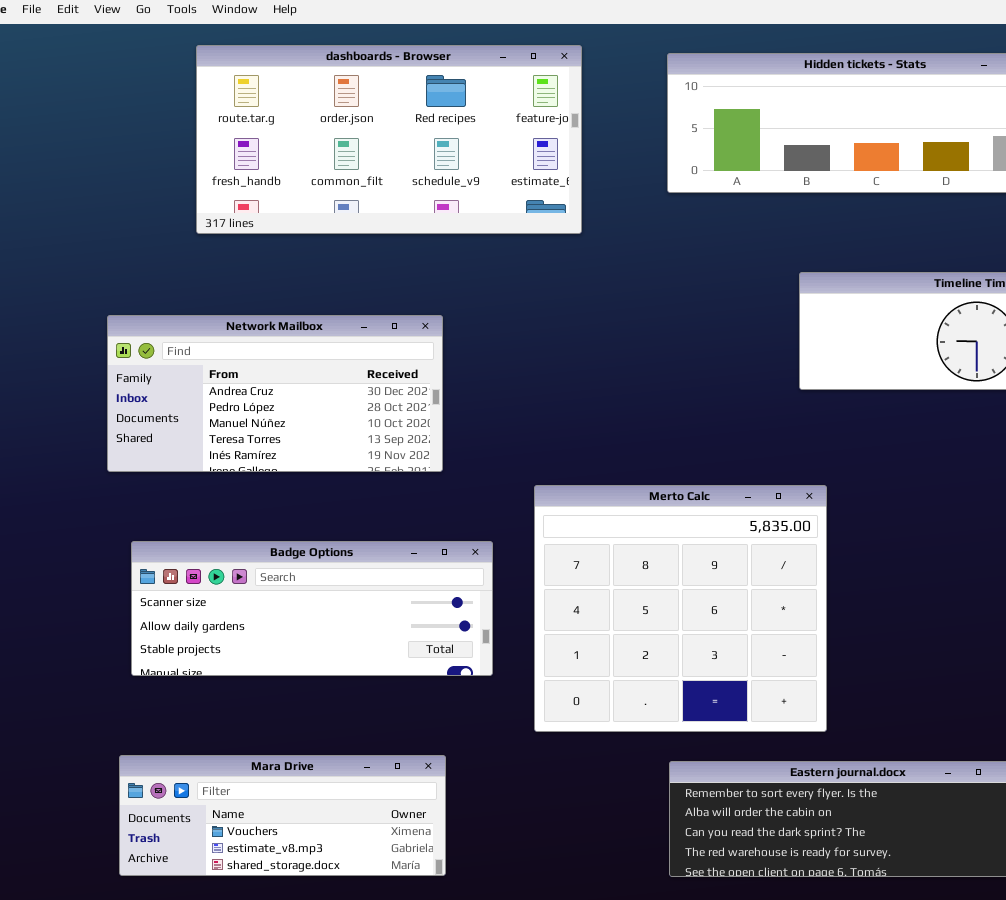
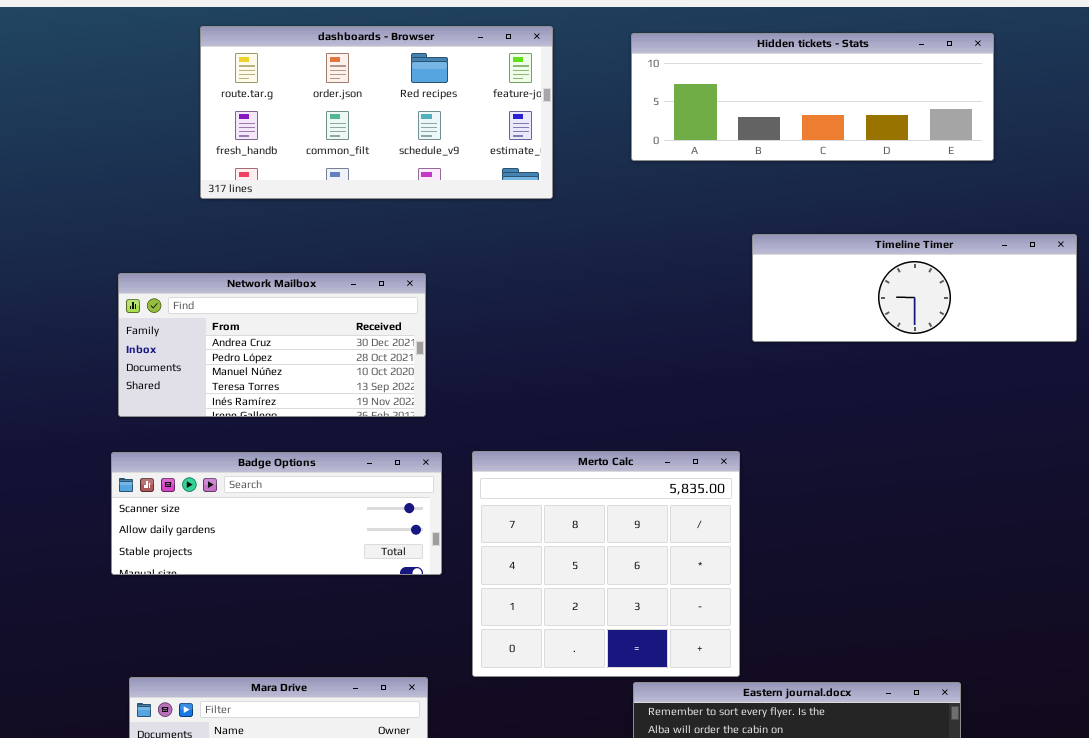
Merto Calc: [534,485,827,732] -> [472,451,740,677], moved
Badge Options: [131,541,493,676] -> [111,452,442,575], moved

